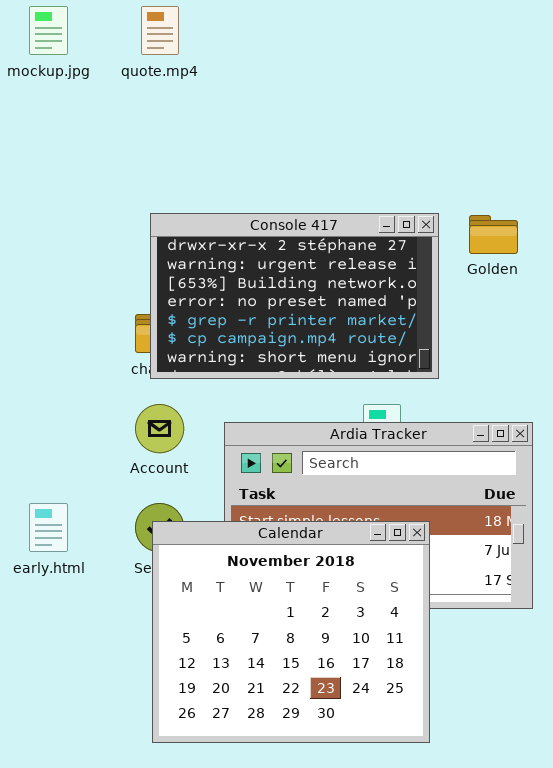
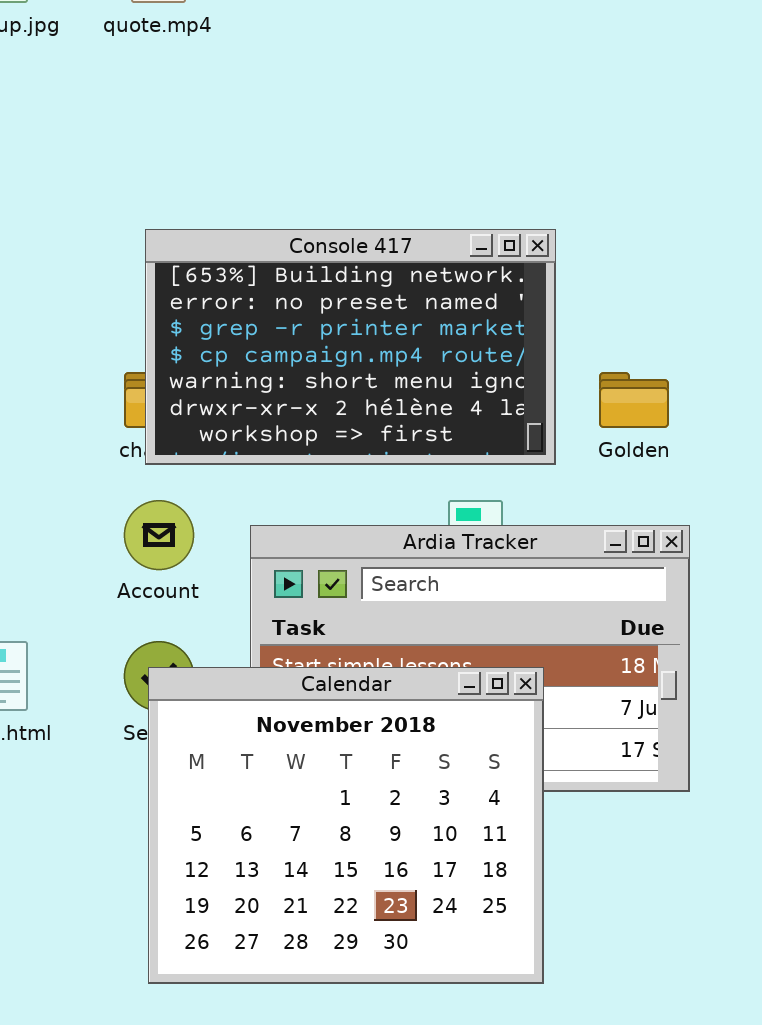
Console 417: [150,213,439,379] -> [145,229,556,465], scrolled down 2 rows
Golden: [469,215,518,254] -> [599,372,669,428], moved

